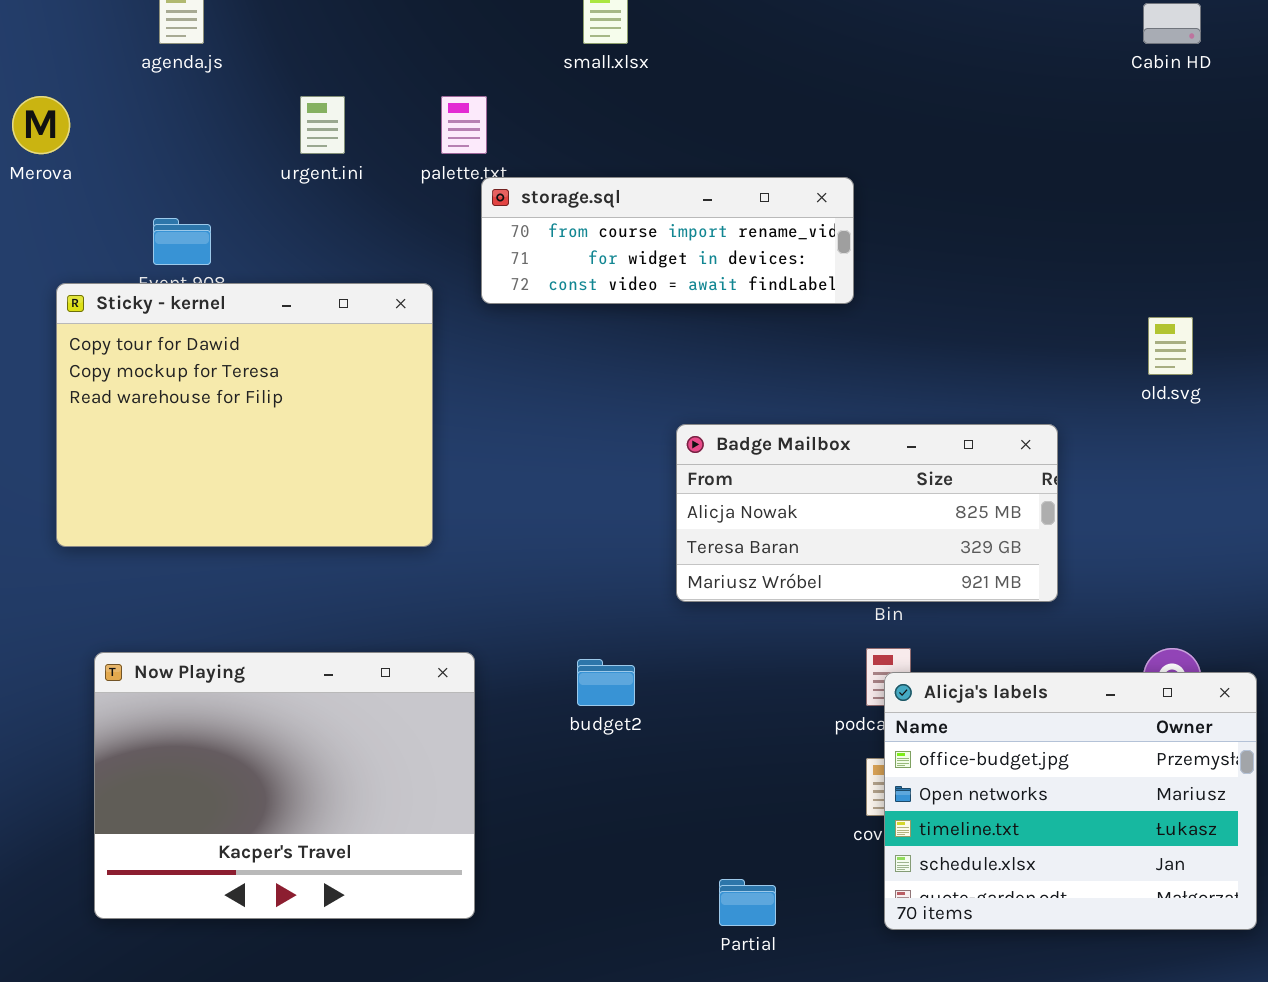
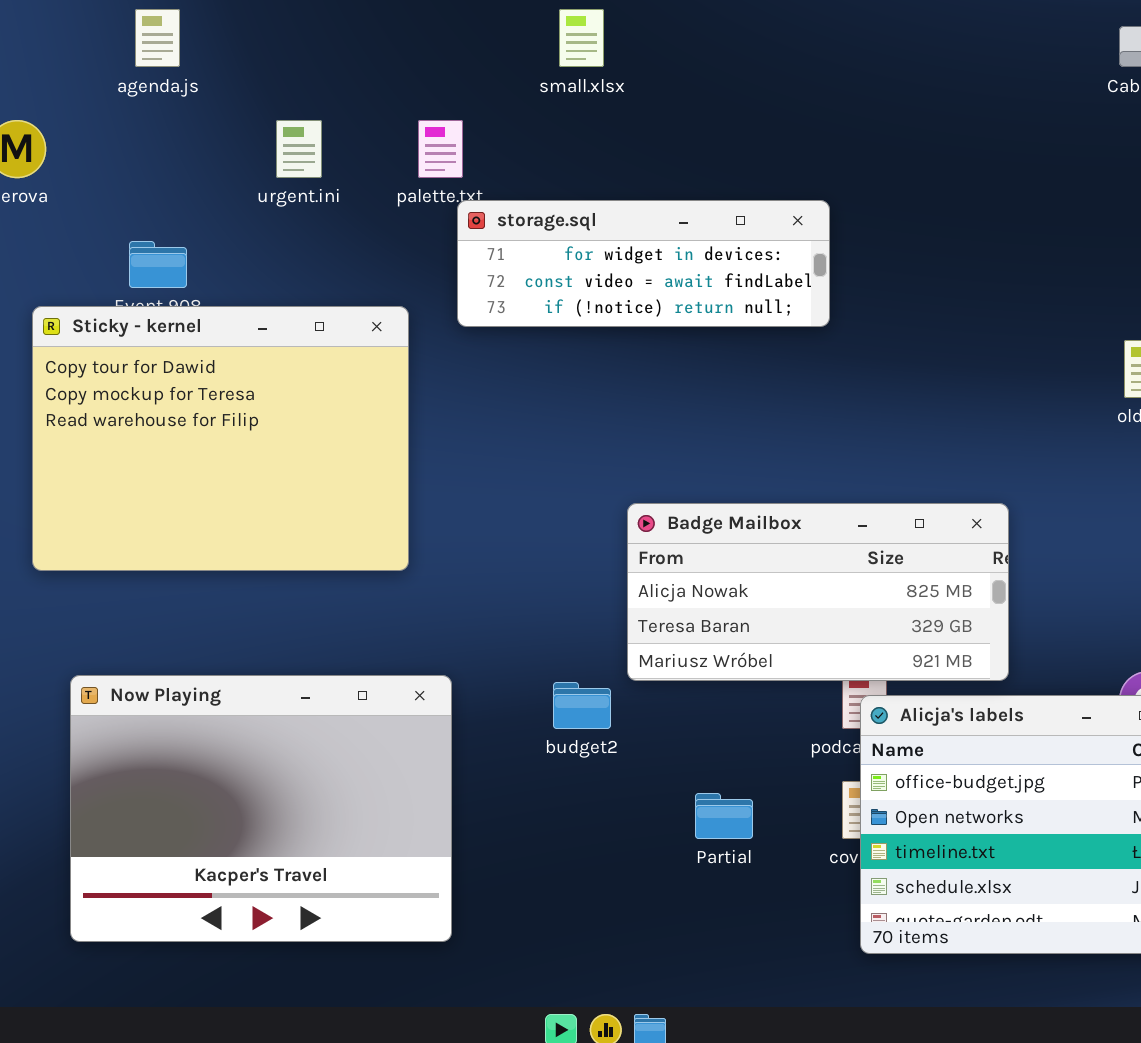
storage.sql: [481,177,854,304] -> [457,200,830,327], scrolled down 1 row
Badge Mailbox: [676,424,1058,602] -> [627,503,1009,681], moved
Partial: [719,879,776,926] -> [695,793,753,839], moved

